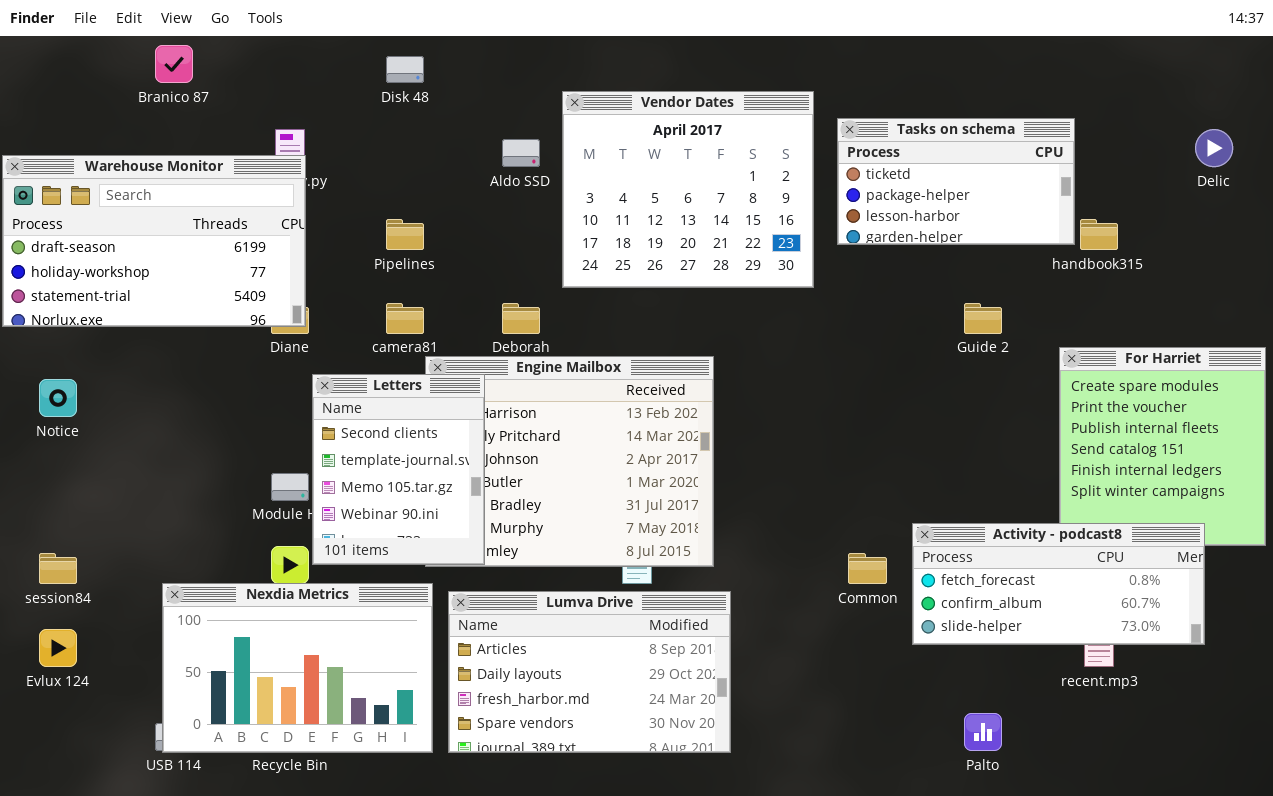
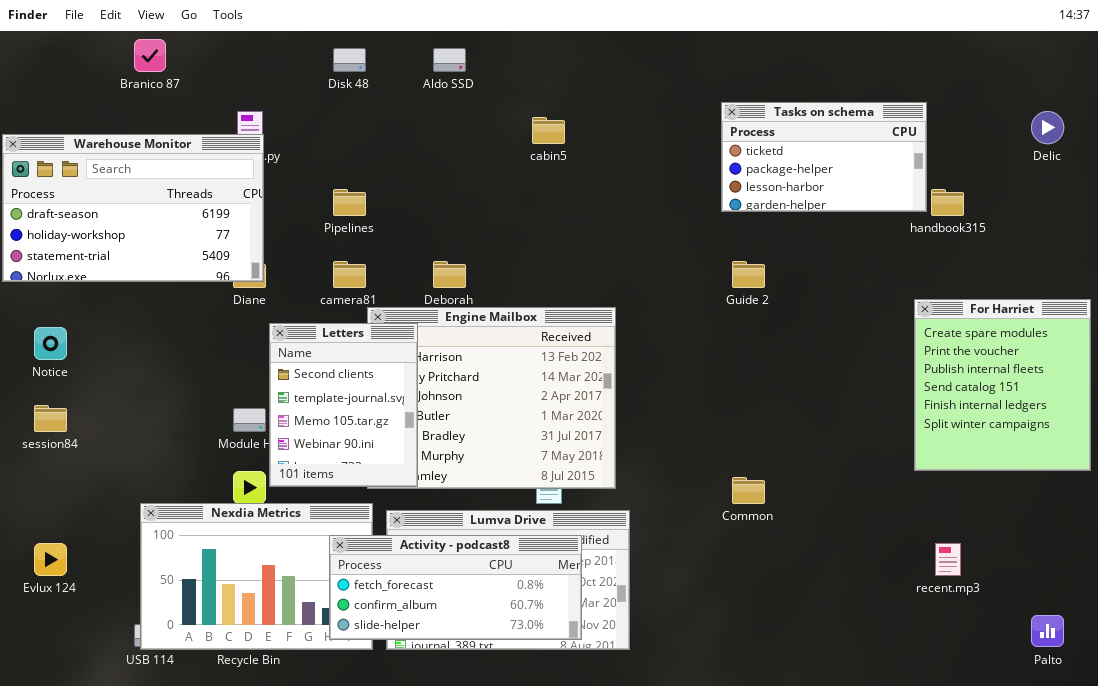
Vendor Dates: [562,91,814,288] -> none, closed
Aldo SSD: [502,139,540,167] -> [433,48,466,72], moved
Guide 2: [964,303,1002,334] -> [732,261,765,288], moved
Activity - podcast8: [912,523,1205,645] -> [329,535,582,640], moved
session84: [39,553,77,584] -> [34,405,67,432], moved
Palto: [964,713,1002,751] -> [1031,615,1064,647], moved

